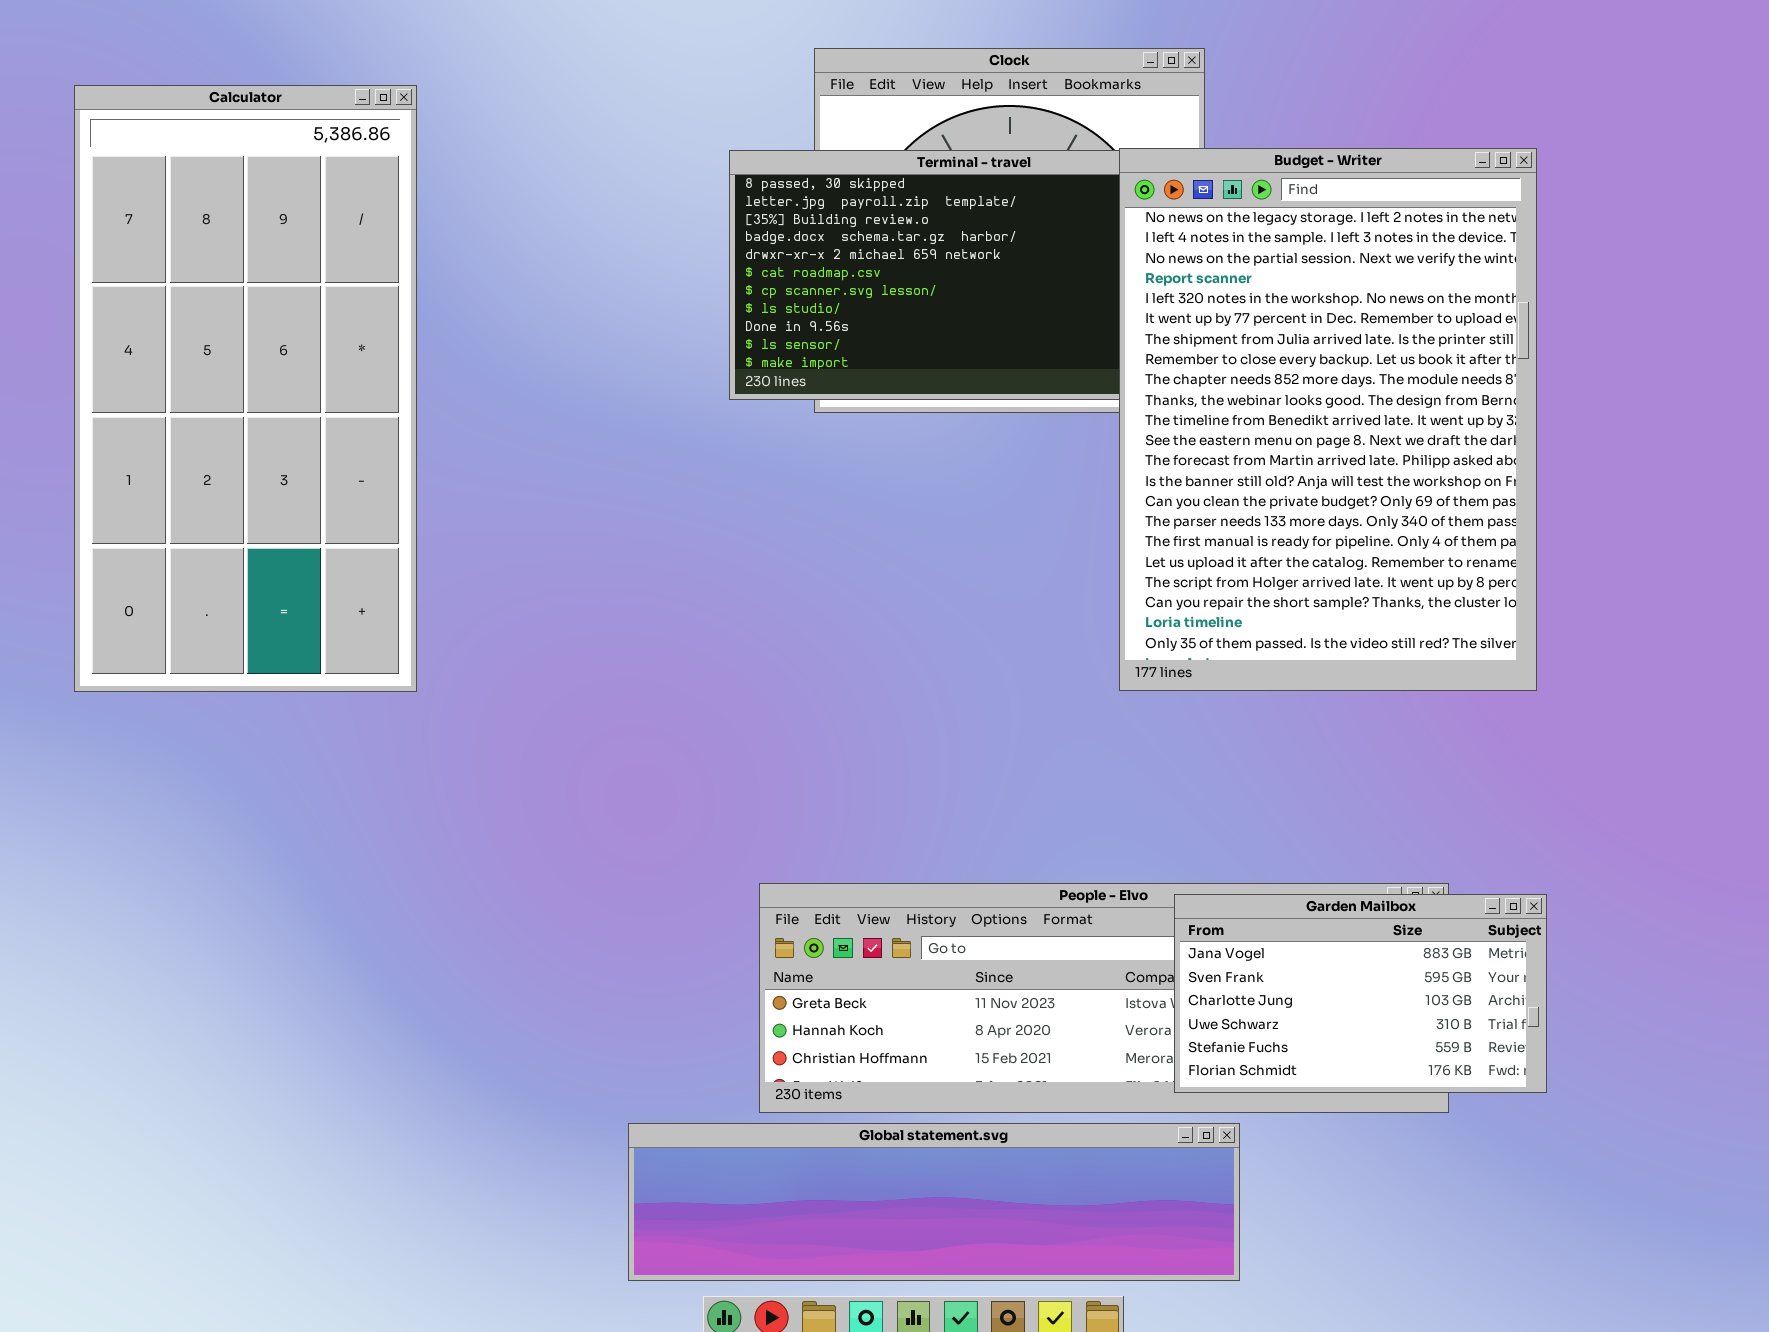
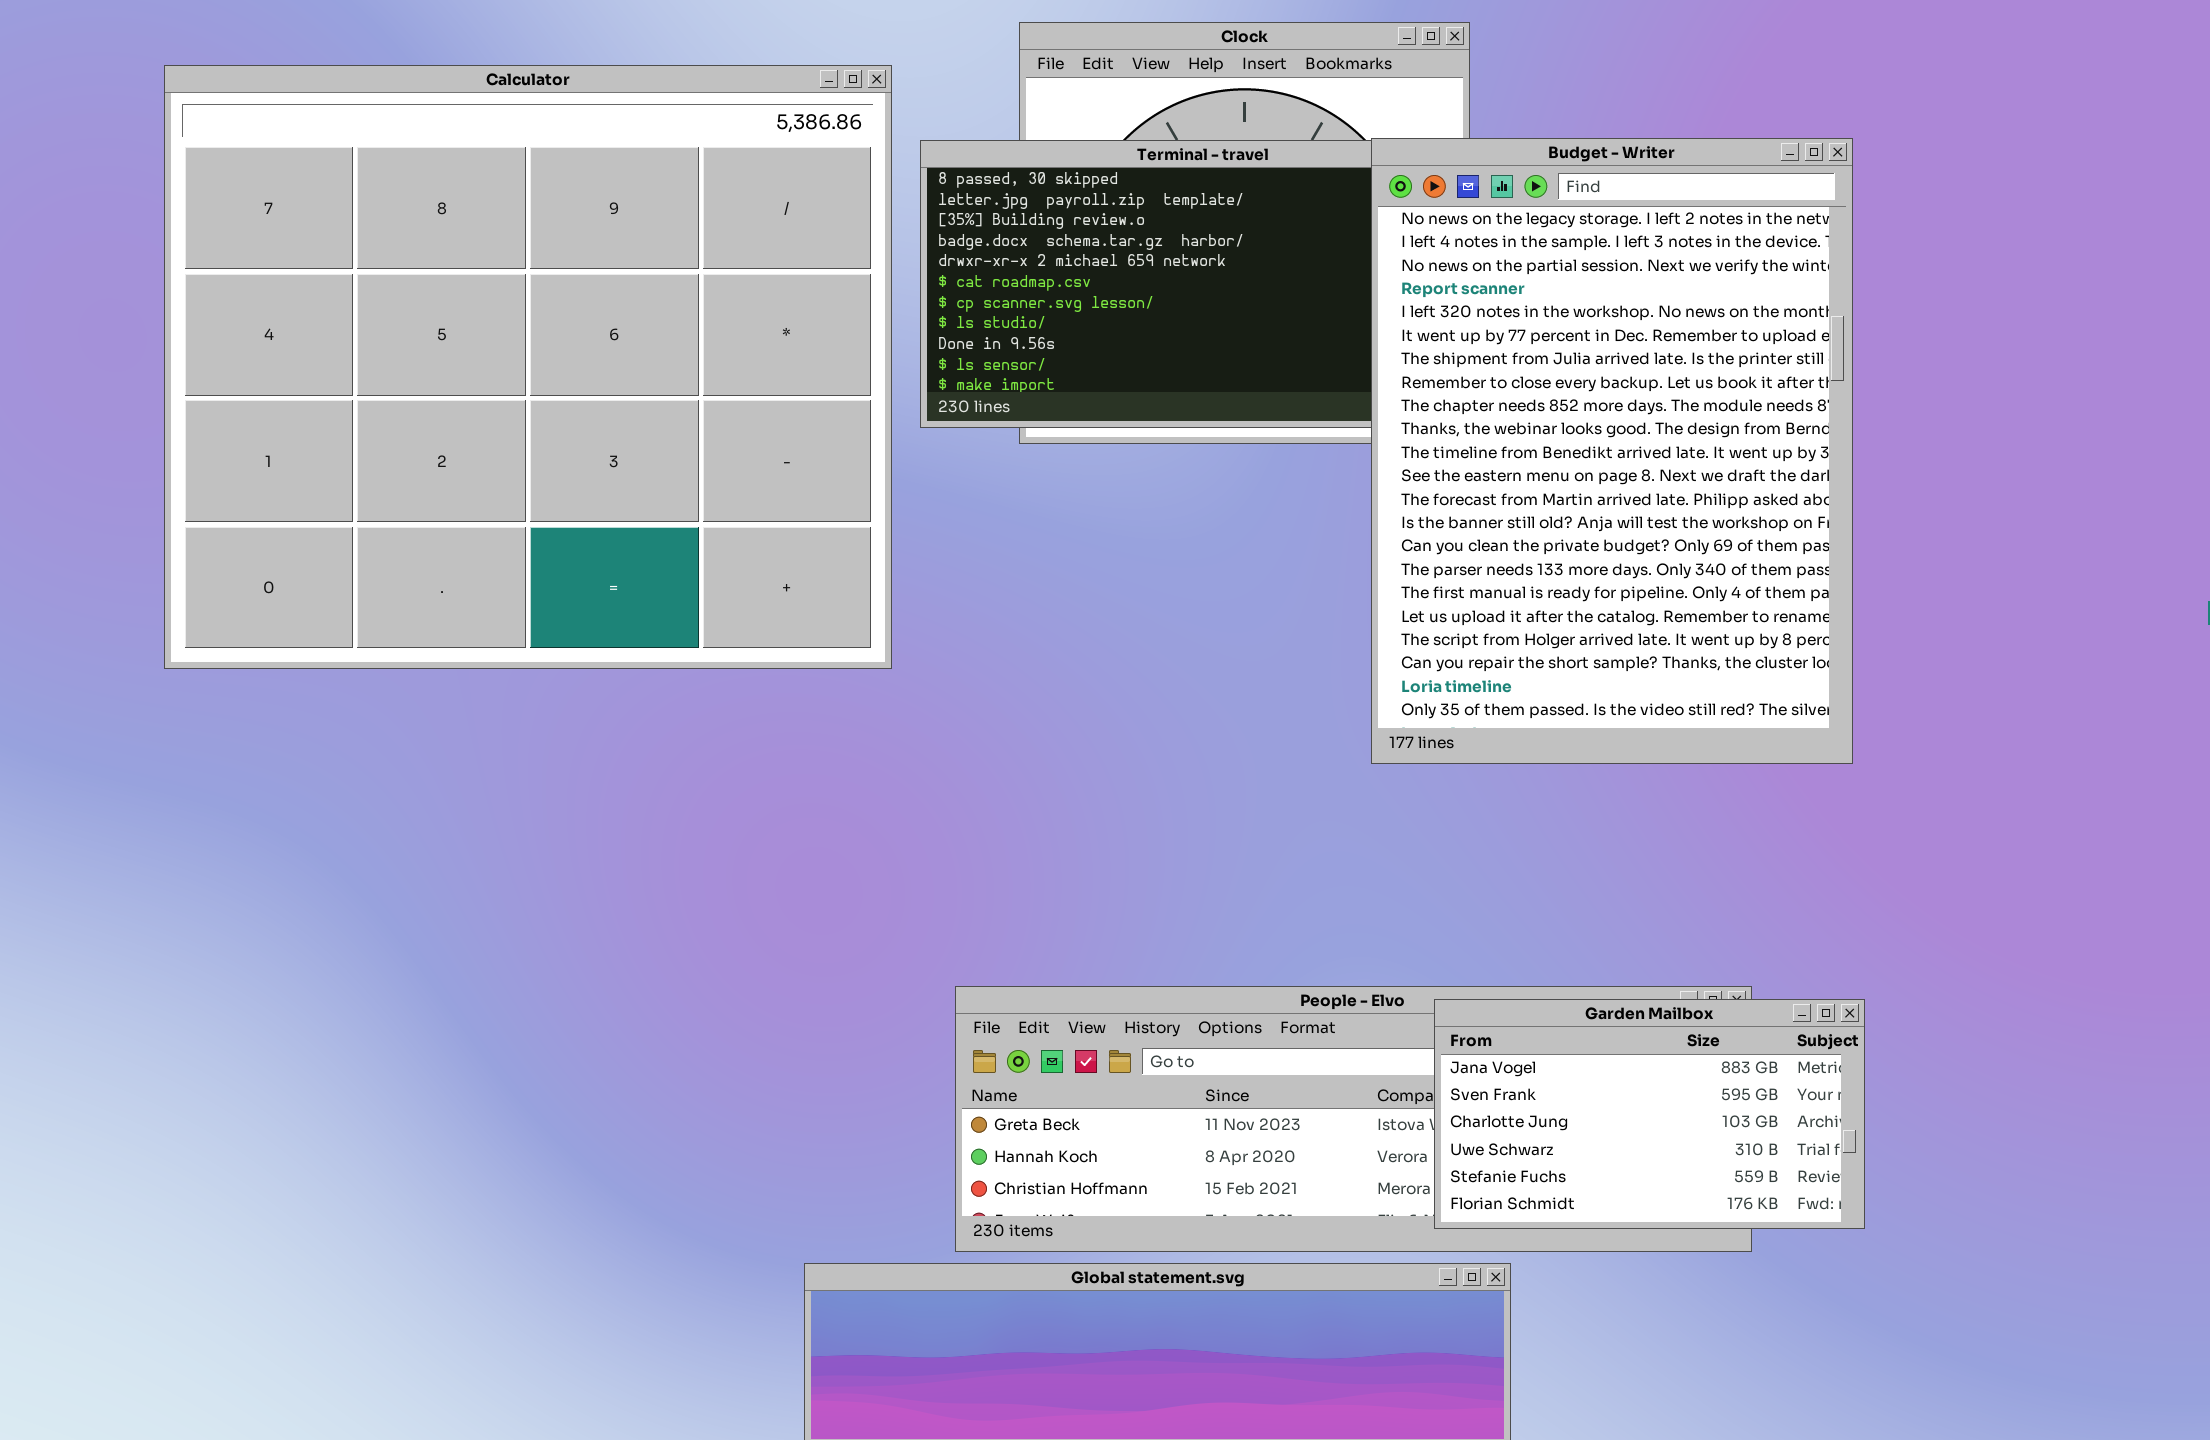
Calculator: [74,85,417,692] -> [164,65,892,669], resized

